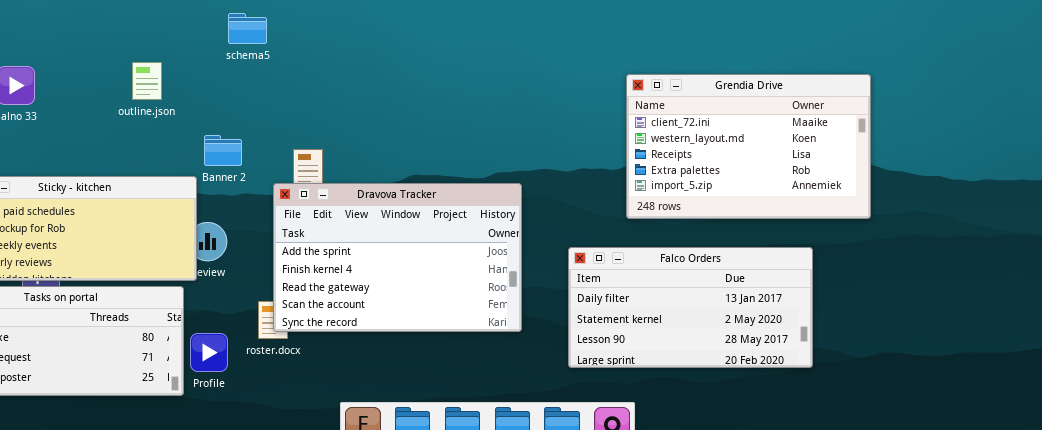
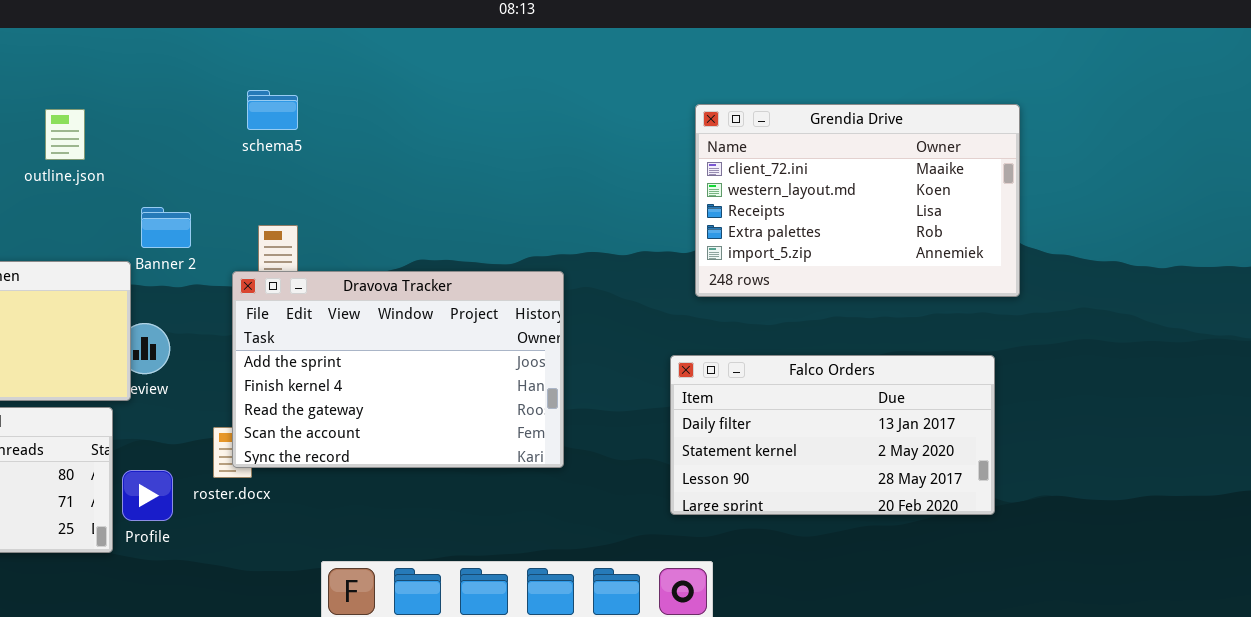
schema5: [228,13,267,44] -> [247,90,298,130], moved
Grendia Drive: [626,74,871,219] -> [695,104,1020,297], moved
Falco Orders: [568,247,813,368] -> [670,355,995,515], moved

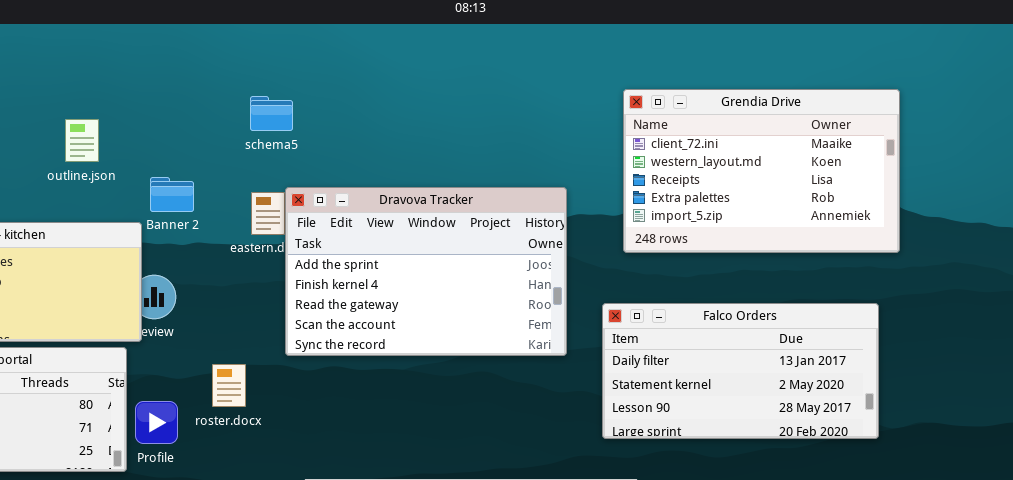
schema5: [247,90,298,130] -> [250,96,293,131], moved
outline.json: [45,109,85,160] -> [65,119,99,162], moved
Dravova Tracker: [232,271,564,468] -> [285,187,567,356], moved

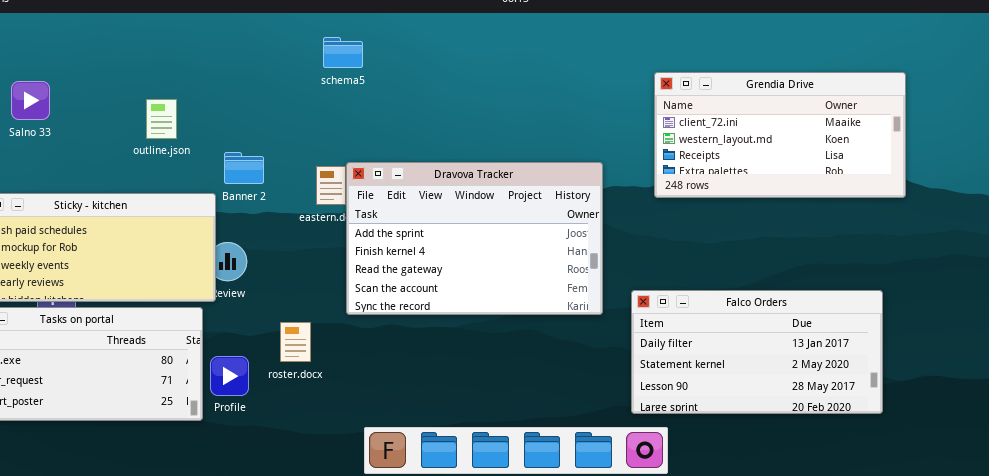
Grendia Drive: [623,89,900,253] -> [654,72,906,198], resized
schema5: [250,96,293,131] -> [323,37,363,68], moved
Falco Orders: [602,303,879,439] -> [631,290,883,414], moved

